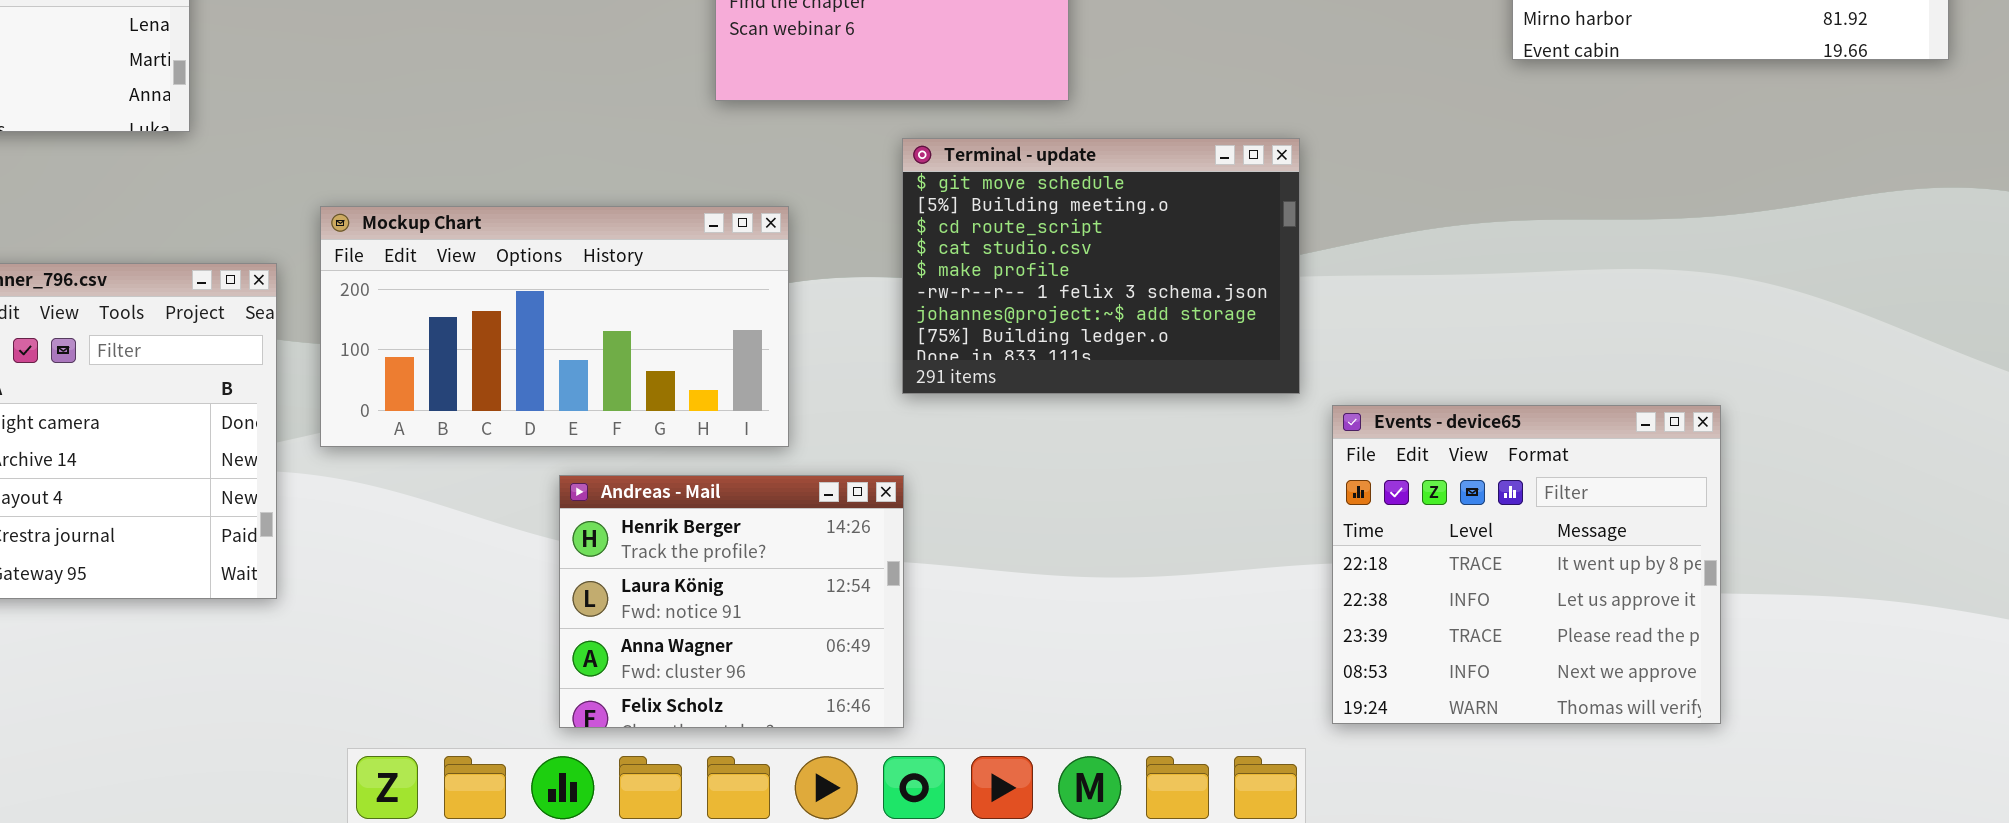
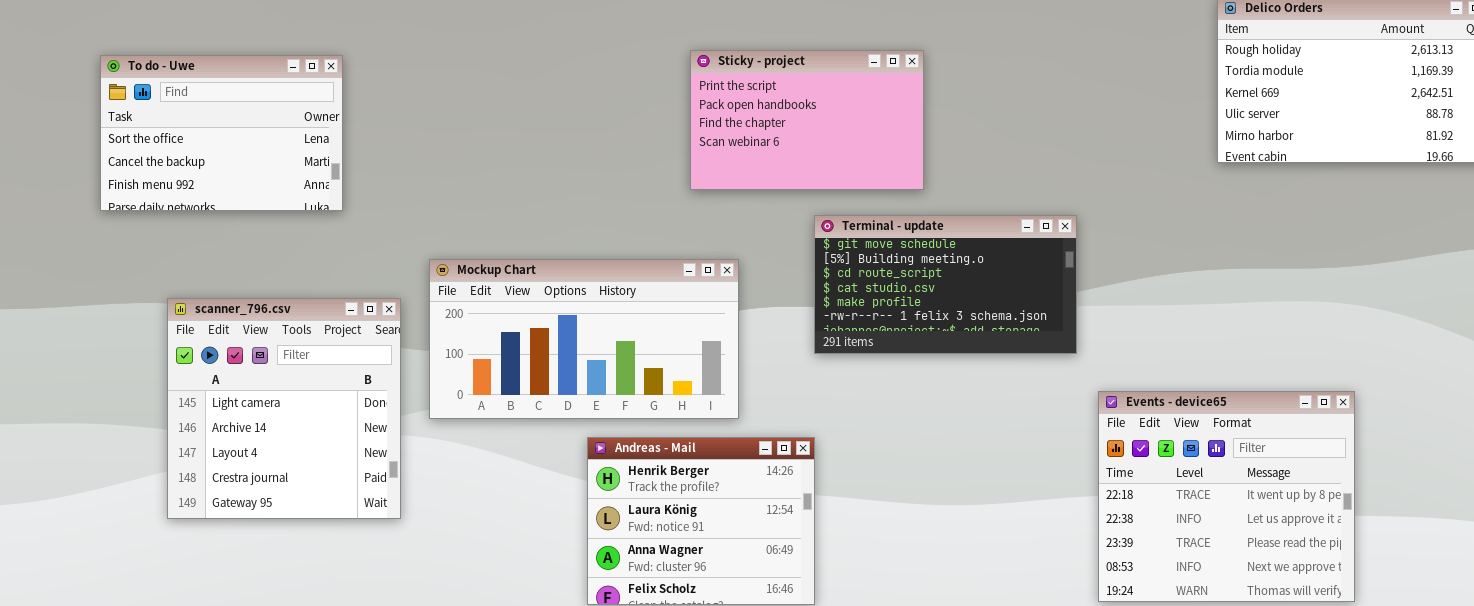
Terminal - update: [902,138,1300,394] -> [814,215,1077,354], resized

